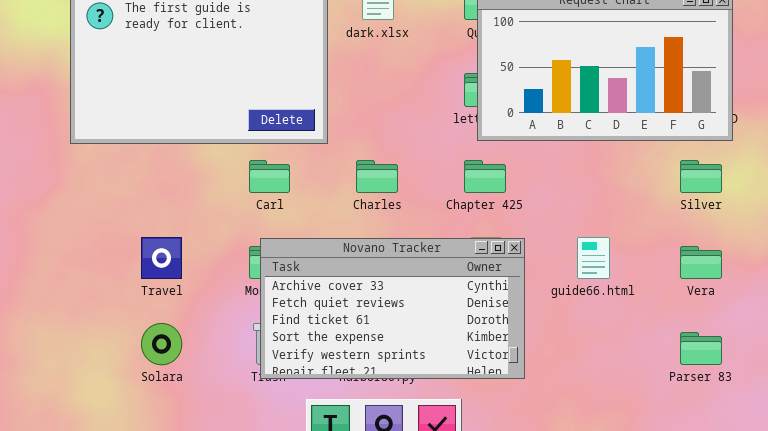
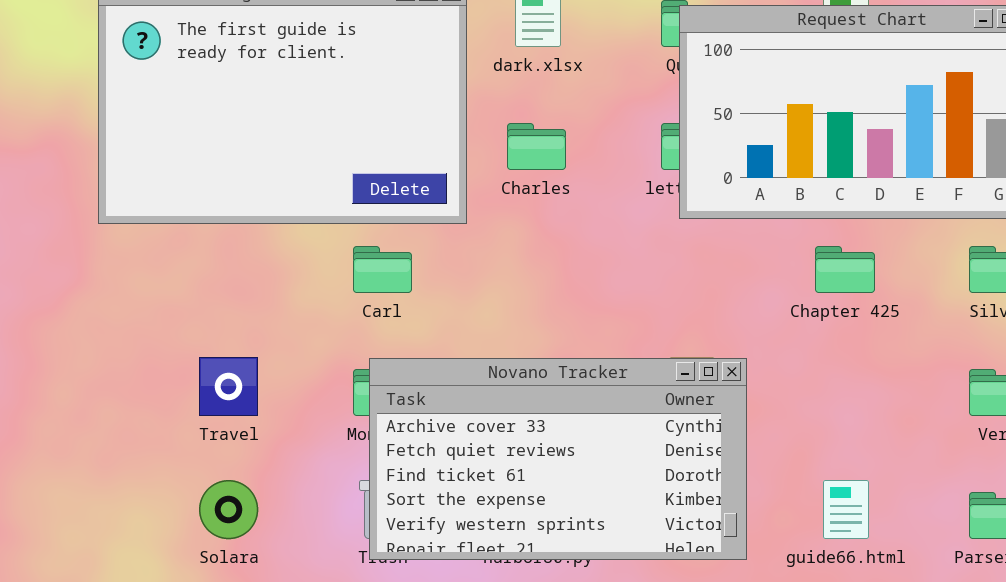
Charles: [356,160,398,193] -> [507,123,566,170], moved
Chapter 425: [464,160,506,193] -> [815,246,875,293], moved
guide66.html: [577,237,610,279] -> [823,480,869,539], moved

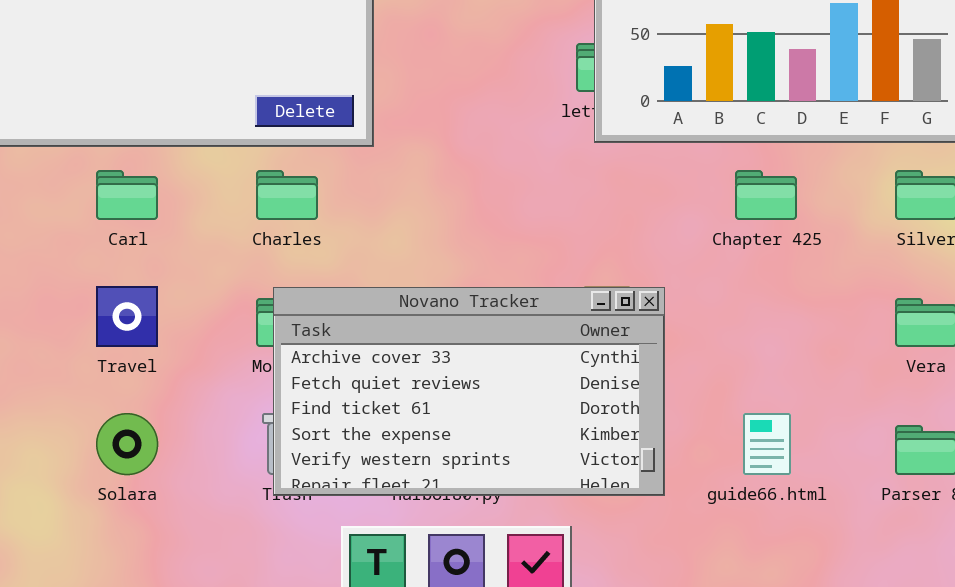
Charles: [507,123,566,170] -> [256,170,318,220], moved
Carl: [353,246,412,293] -> [96,170,158,220], moved

